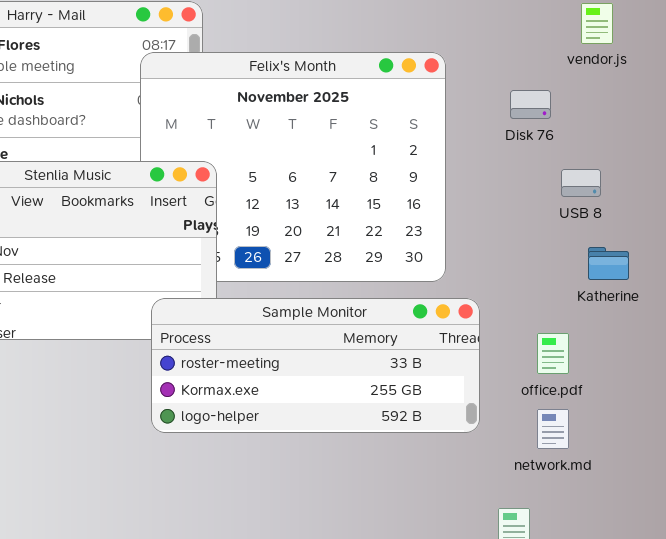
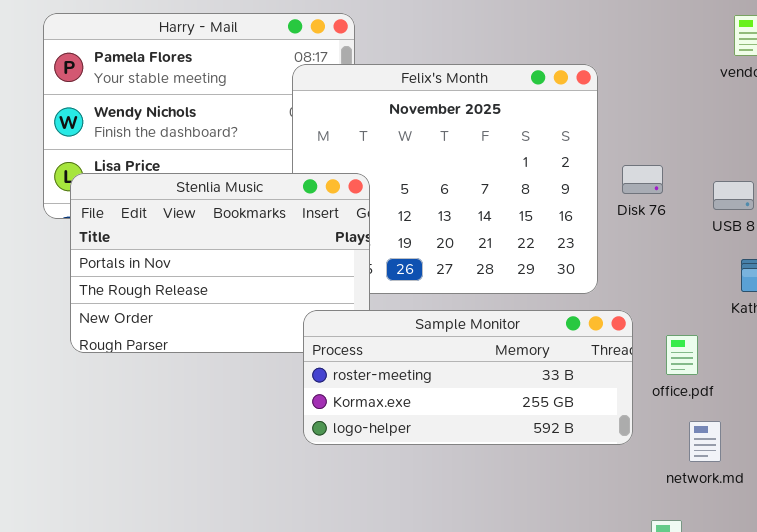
Disk 76: [510,90,551,119] -> [622,165,663,194], moved
office.pdf: [537,333,569,374] -> [666,335,698,375], moved

